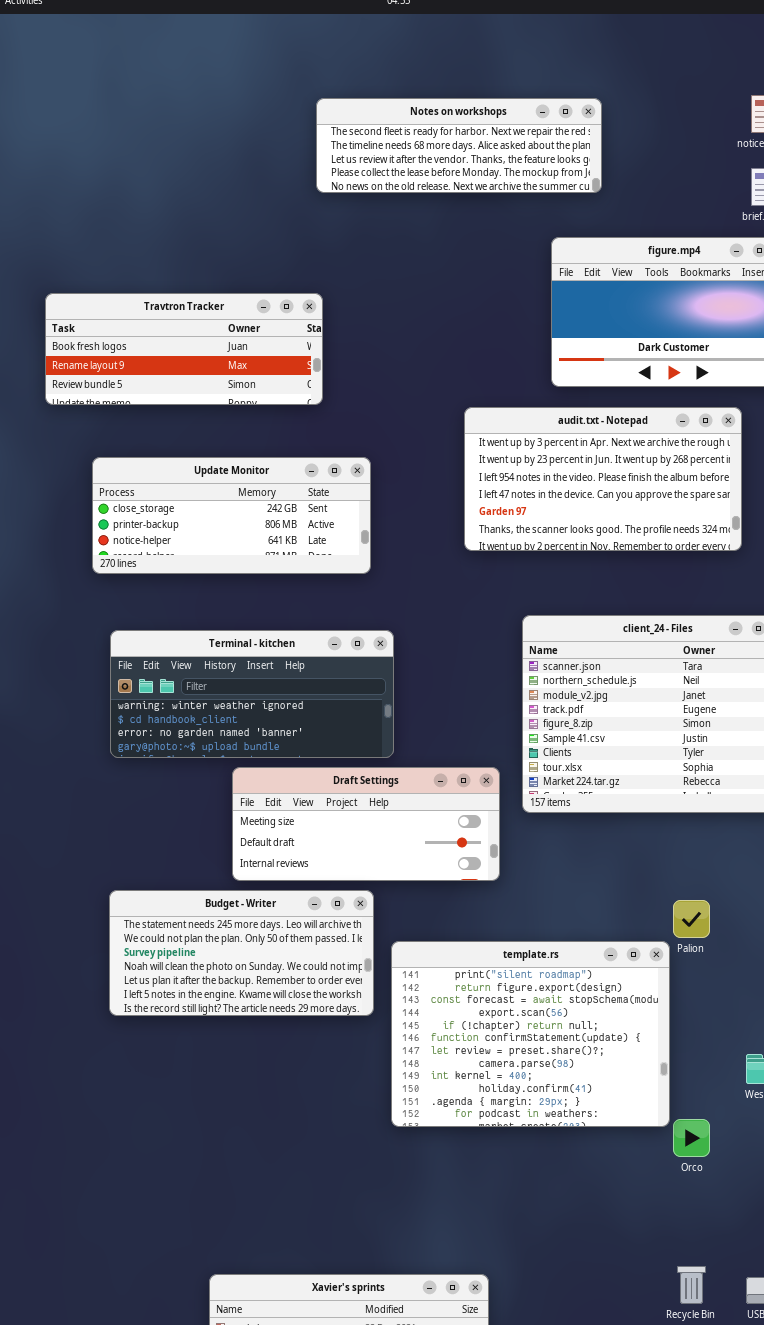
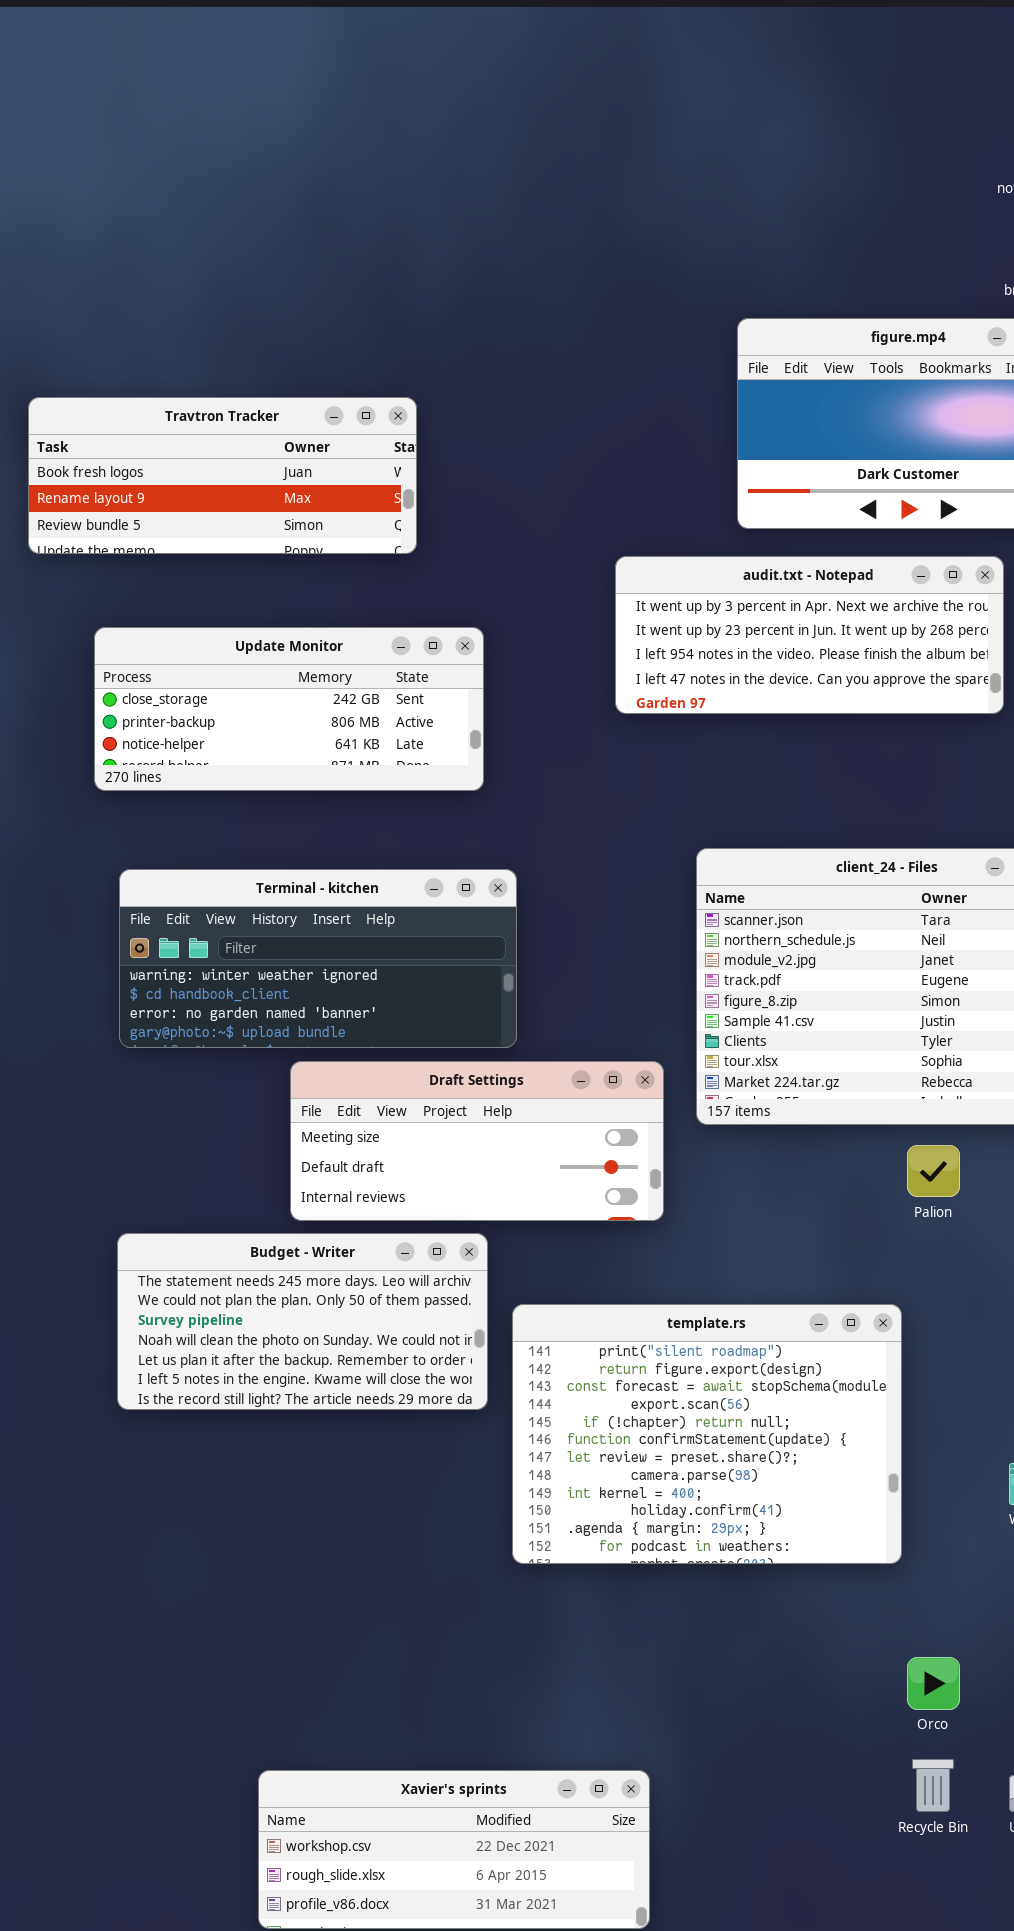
Notes on workshops: [316,98,602,193] -> none, closed
audit.txt - Notepad: [464,407,742,551] -> [615,556,1004,714], resized
Palion: [673,900,710,938] -> [907,1145,960,1197], moved
Orco: [673,1119,710,1157] -> [907,1657,960,1710], moved

